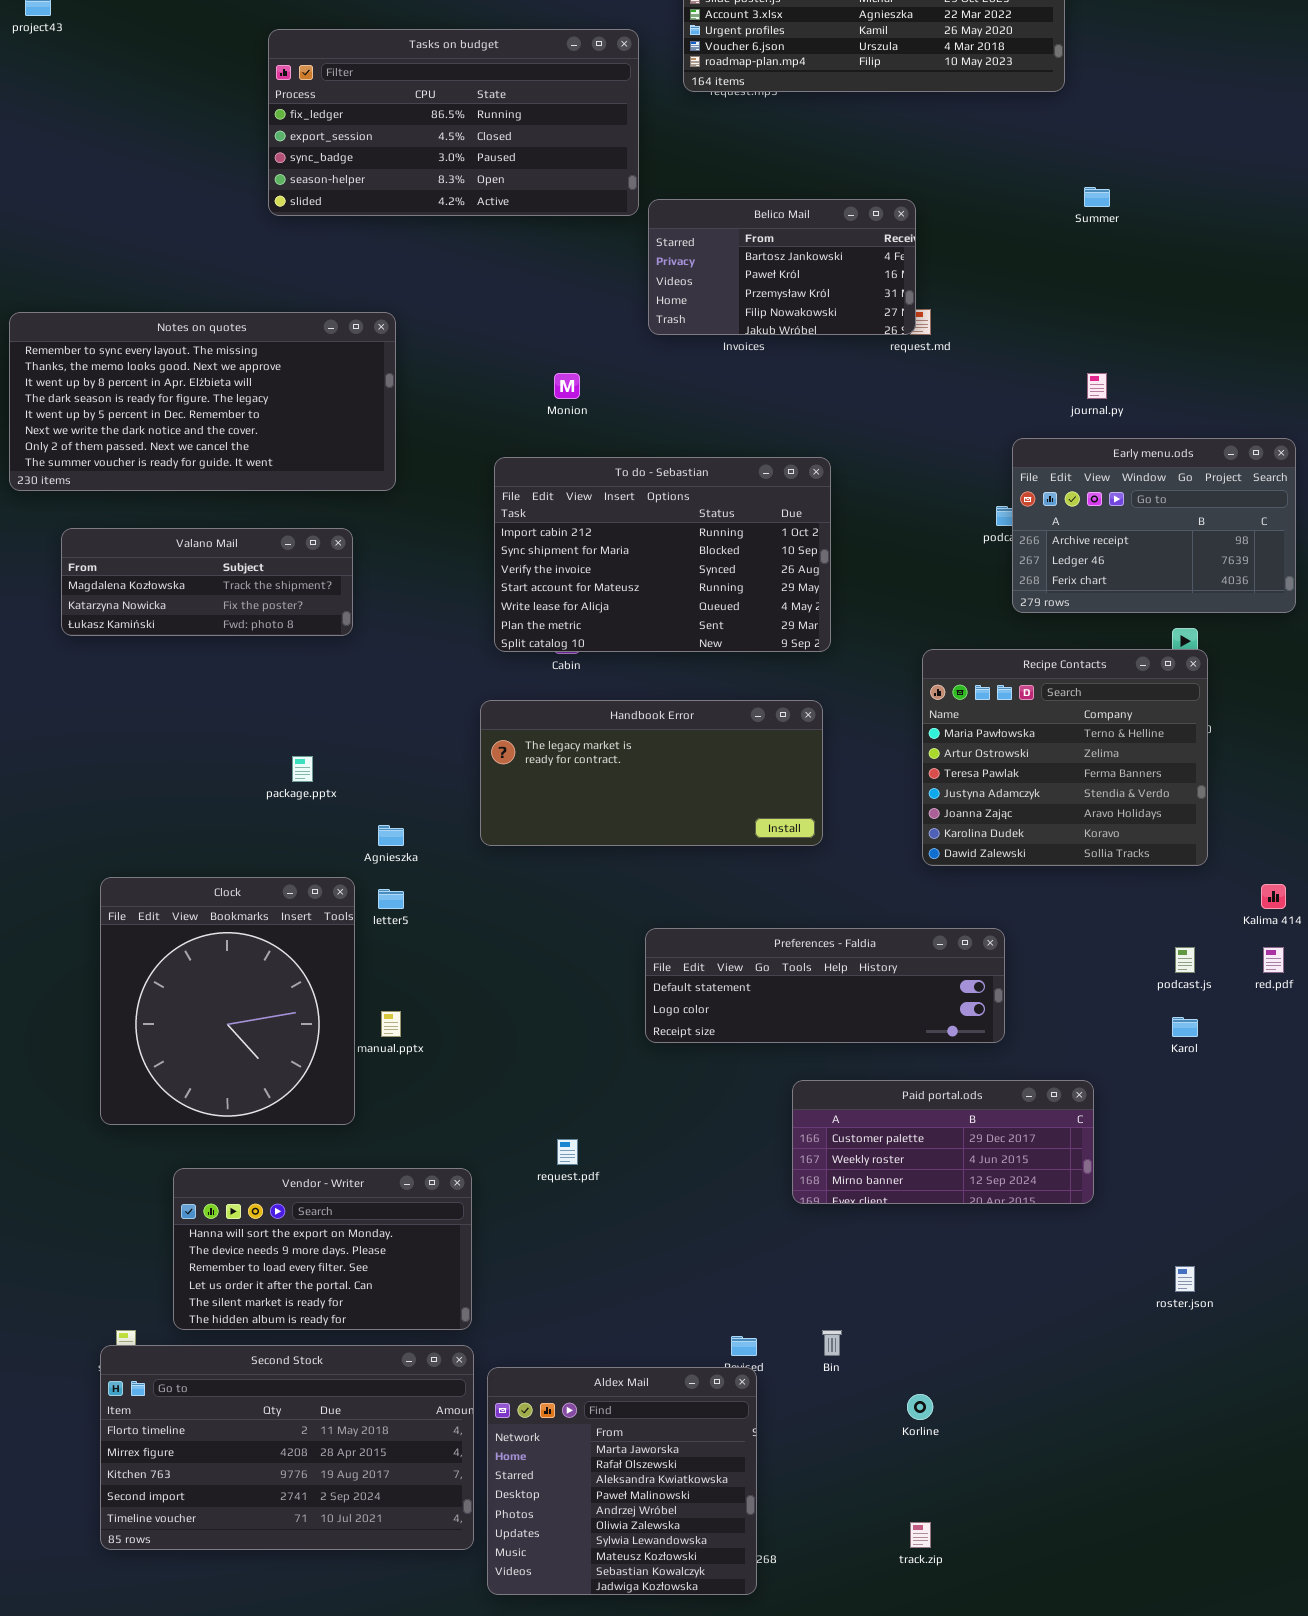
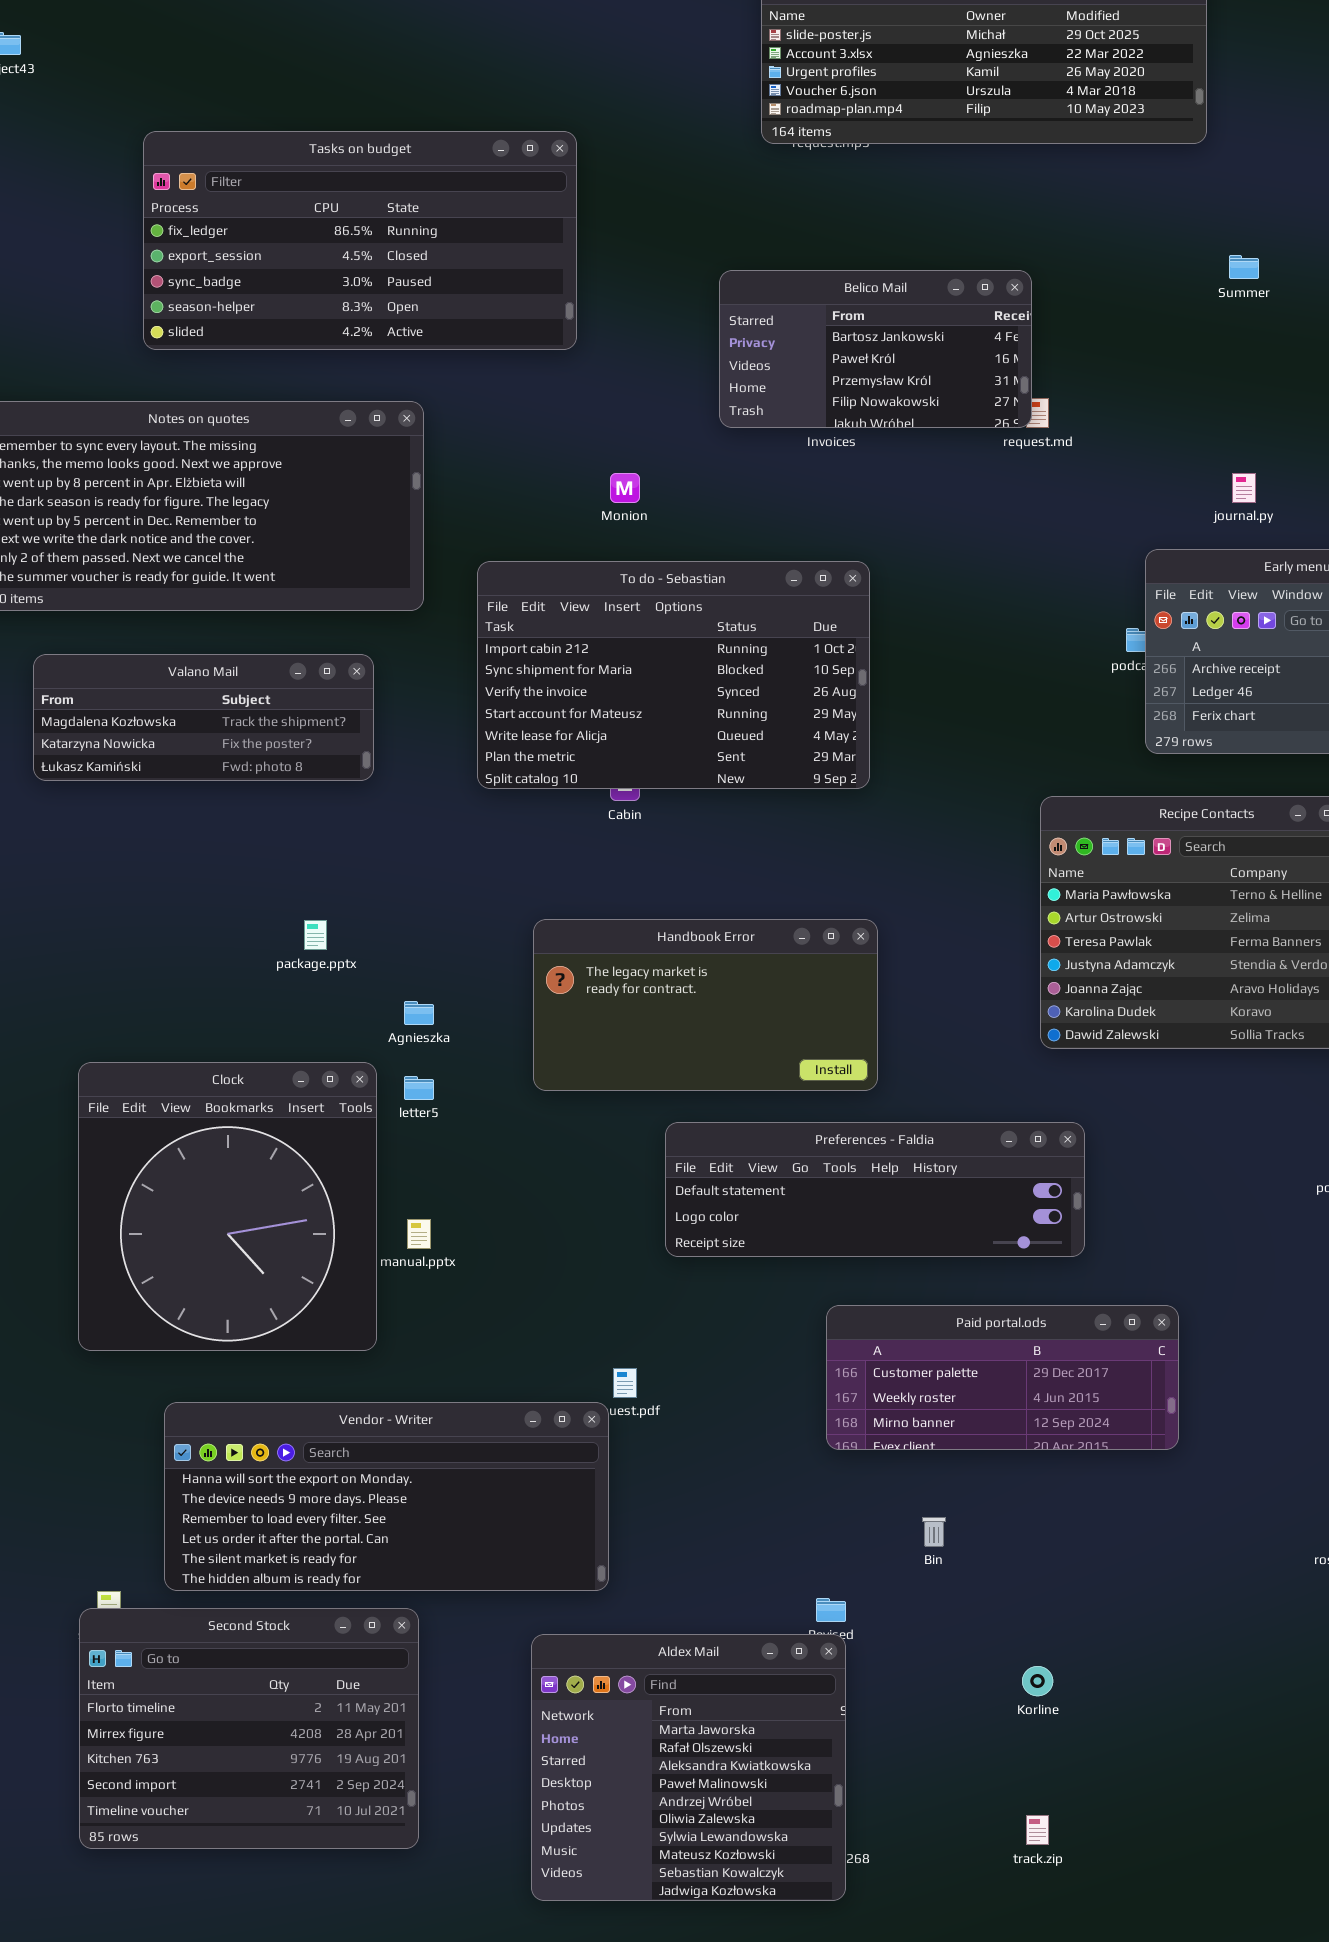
Tasks on budget: [268,29,639,216] -> [143,131,577,350], moved
To do - Sebastian: [494,457,831,652] -> [477,561,870,789], moved
Handbook Error: [480,700,823,846] -> [533,919,878,1091], moved, resized
Preferences - Faldia: [645,928,1005,1043] -> [665,1122,1085,1257], moved
Paid portal.ods: [792,1080,1094,1204] -> [826,1305,1179,1450], moved
Vendor - Writer: [173,1168,472,1330] -> [164,1402,609,1591], resized
Bin: [822,1330,842,1356] -> [922,1517,946,1547], moved
Second Stock: [100,1345,474,1550] -> [79,1608,419,1849], resized

